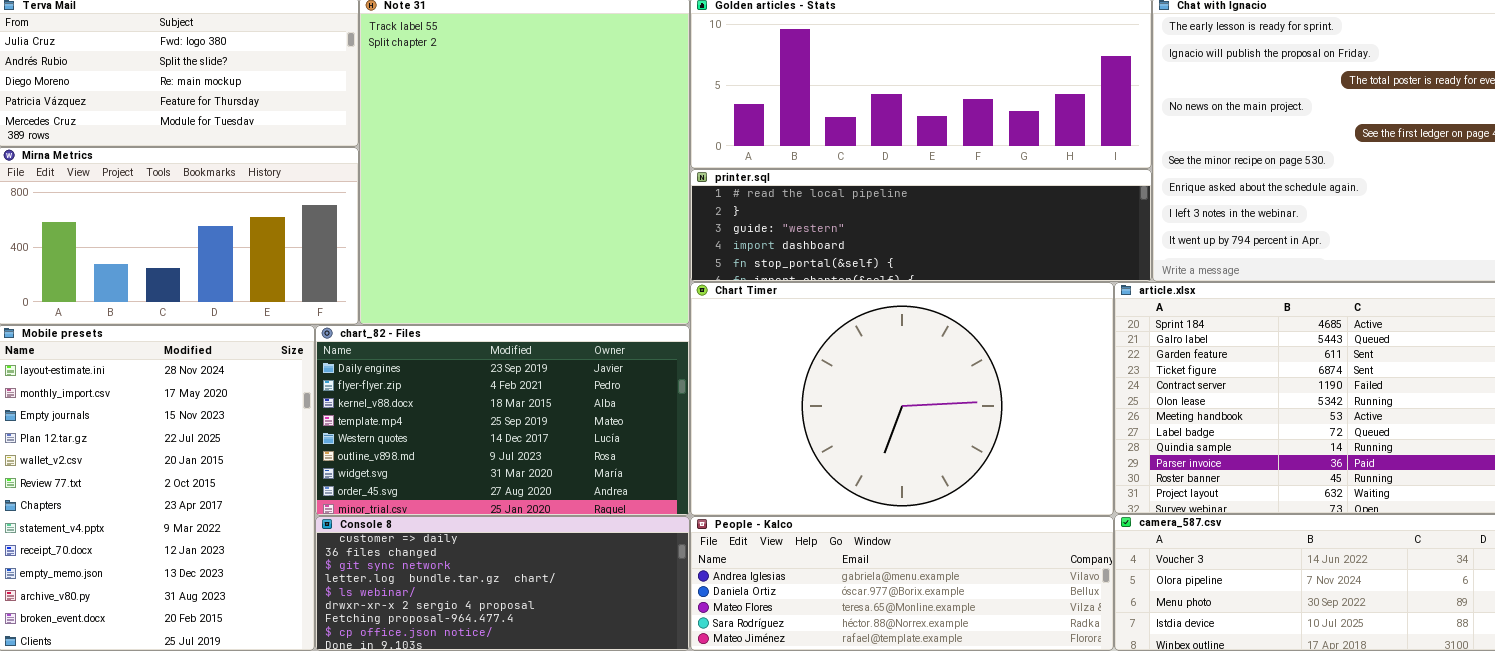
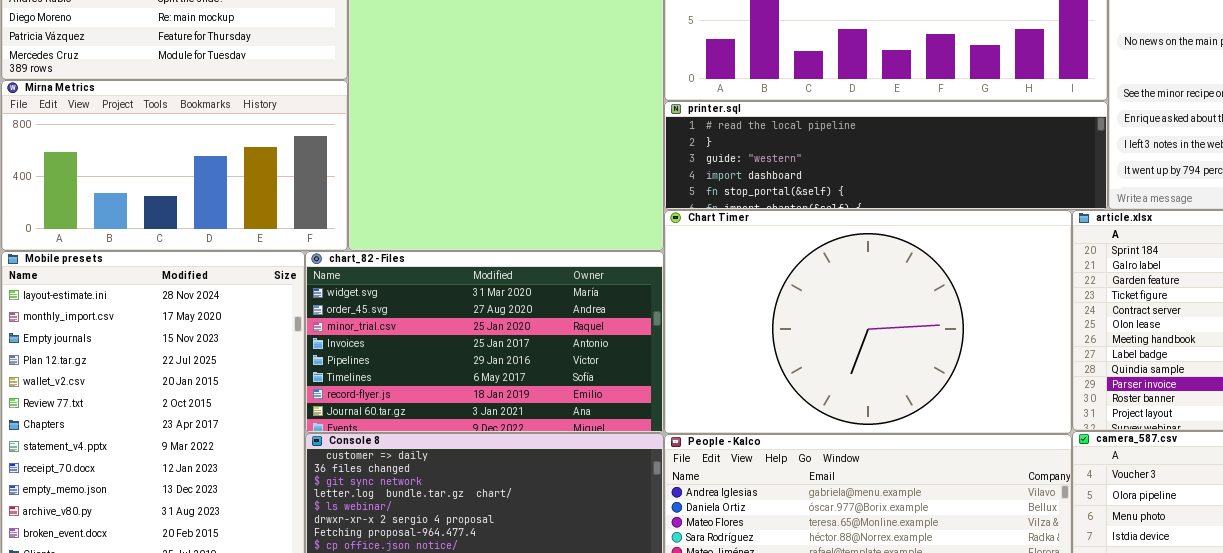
chart_82 - Files: [315,325,690,516] -> [305,251,664,433], scrolled down 6 rows

